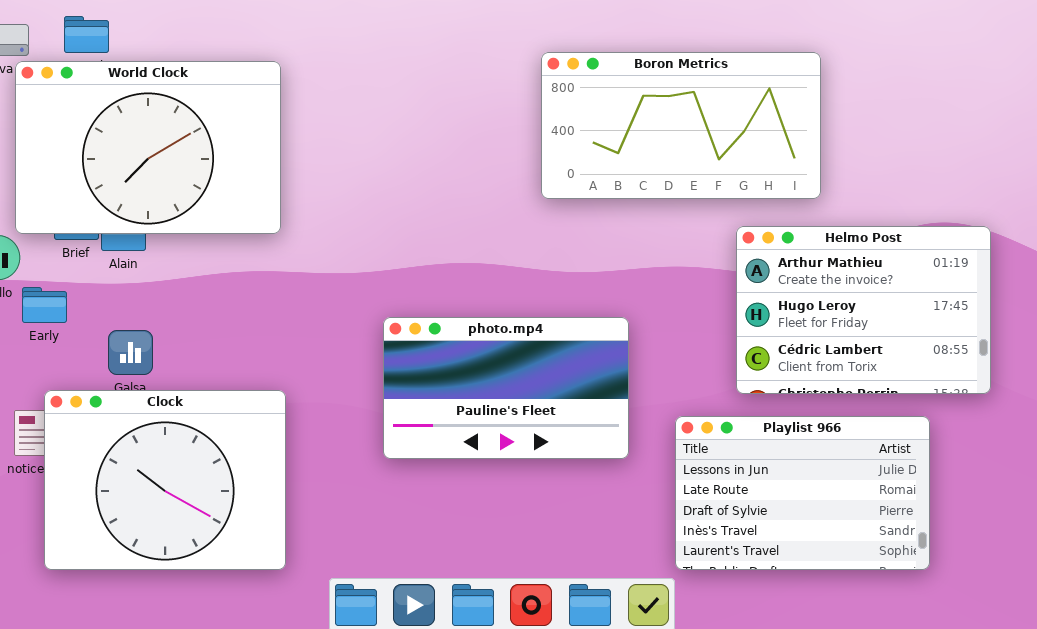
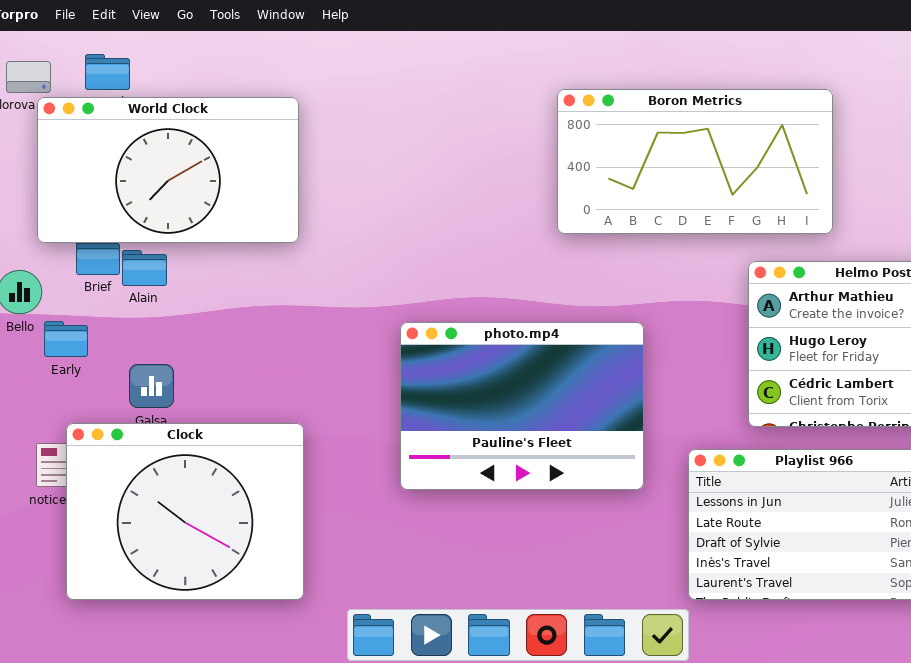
World Clock: [15,61,281,234] -> [37,97,299,243], resized
photo.mp4: [383,317,629,459] -> [400,322,644,490], resized

